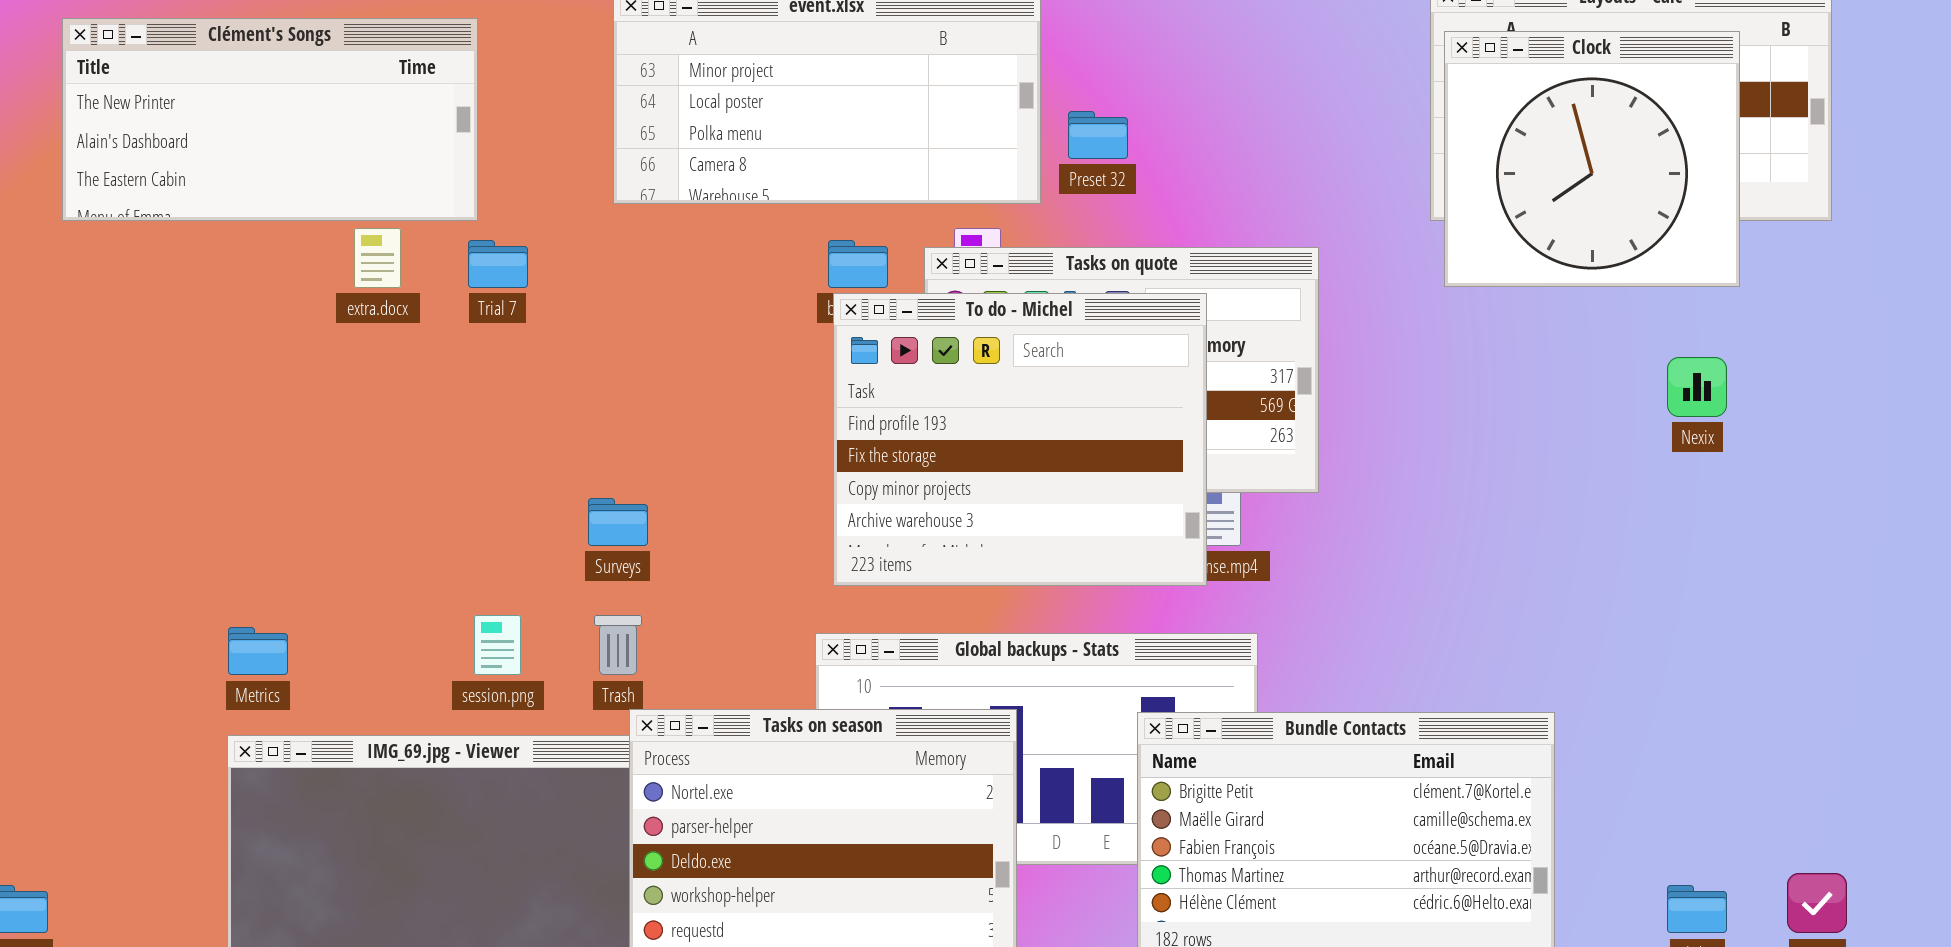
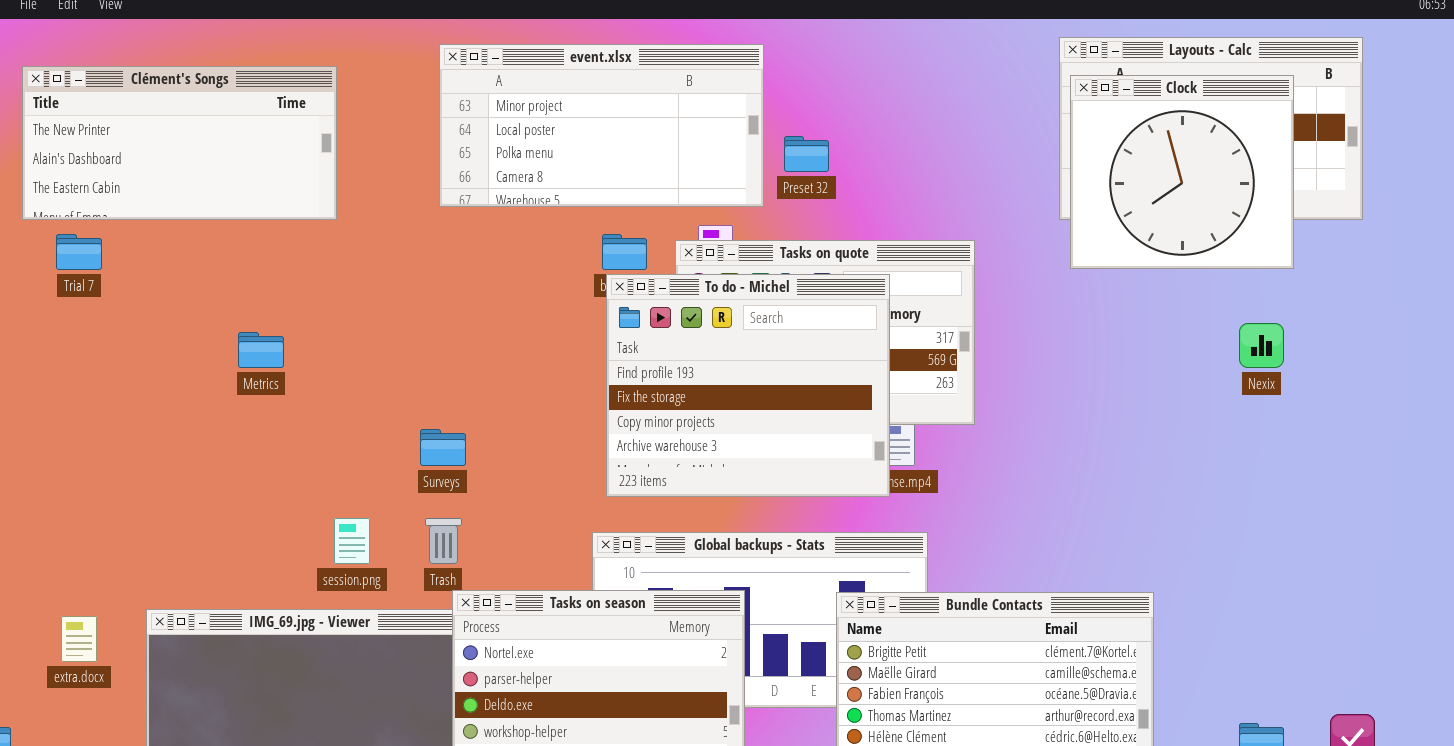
extra.docx: [354,228,401,288] -> [61,616,97,662], moved
Trial 7: [468,240,528,288] -> [56,234,102,270], moved
Metrics: [228,627,288,675] -> [238,332,284,368], moved

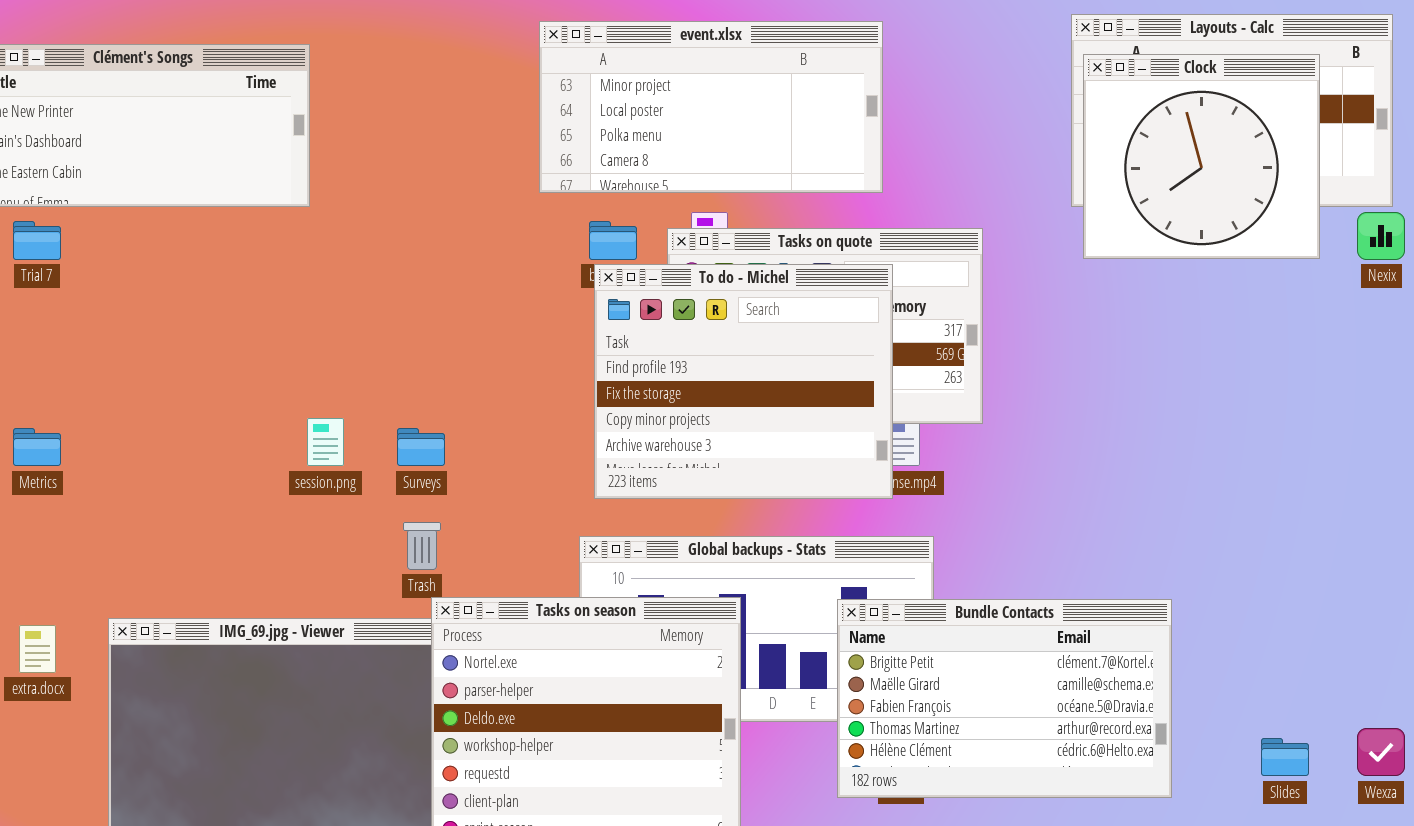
event.xlsx: [439,44,764,207] -> [539,21,883,193], moved
Nexix: [1239,323,1284,368] -> [1357,212,1405,260], moved
Metrics: [238,332,284,368] -> [13,428,61,466], moved
session.png: [334,518,370,564] -> [307,418,344,466], moved

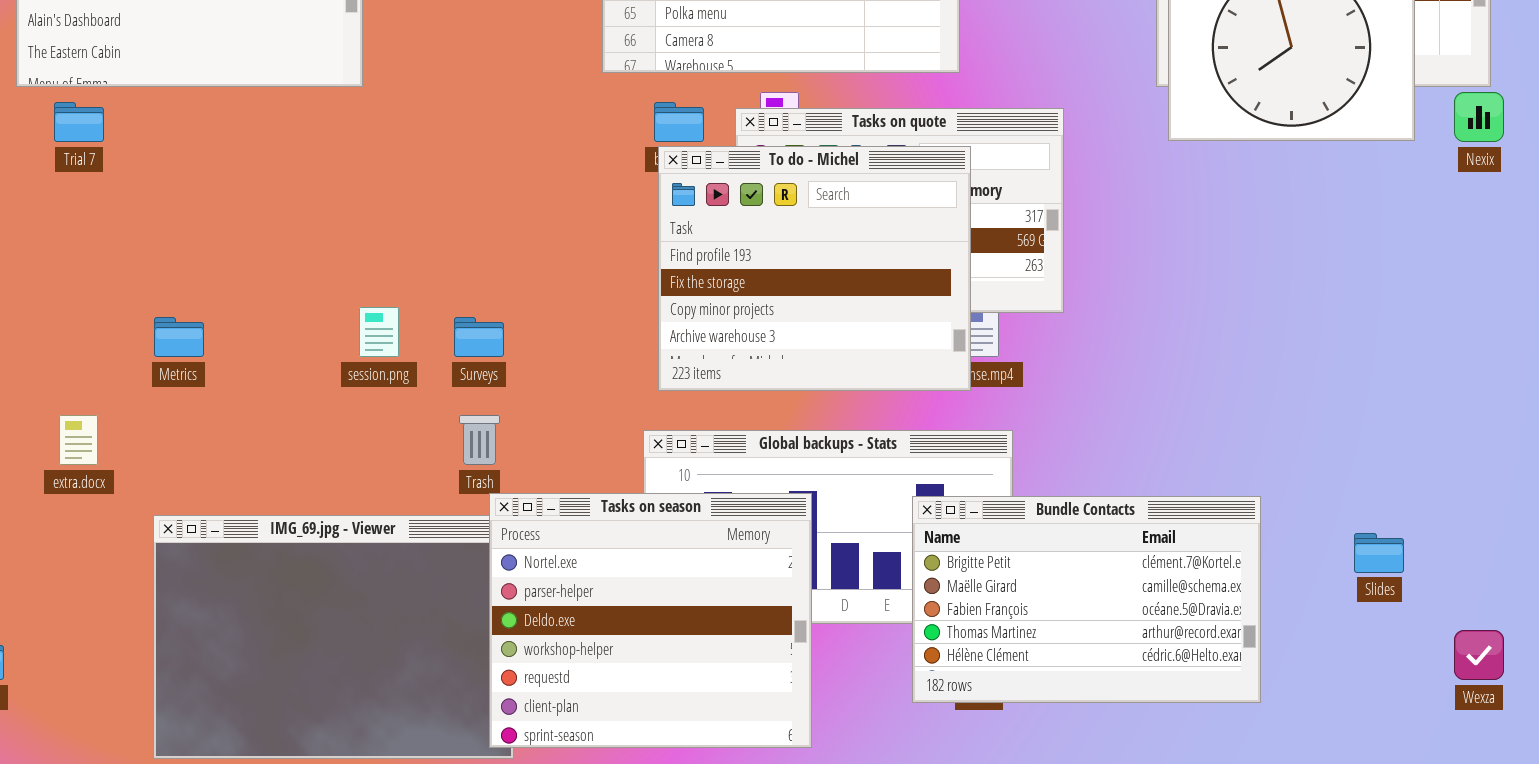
Metrics: [13,428,61,466] -> [154,317,204,357], moved
extra.docx: [19,625,56,673] -> [59,415,98,465], moved
Slides: [1261,738,1309,776] -> [1354,533,1404,573], moved

